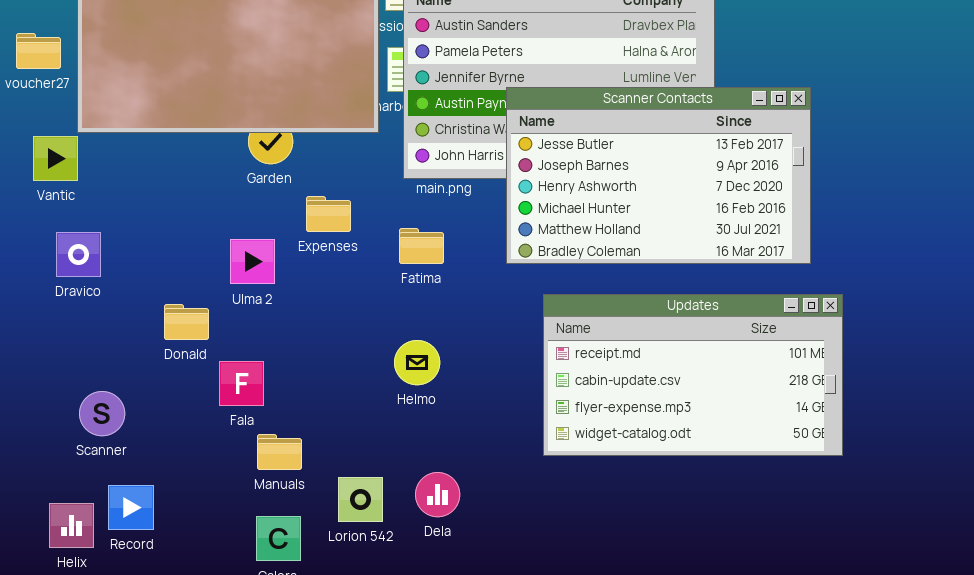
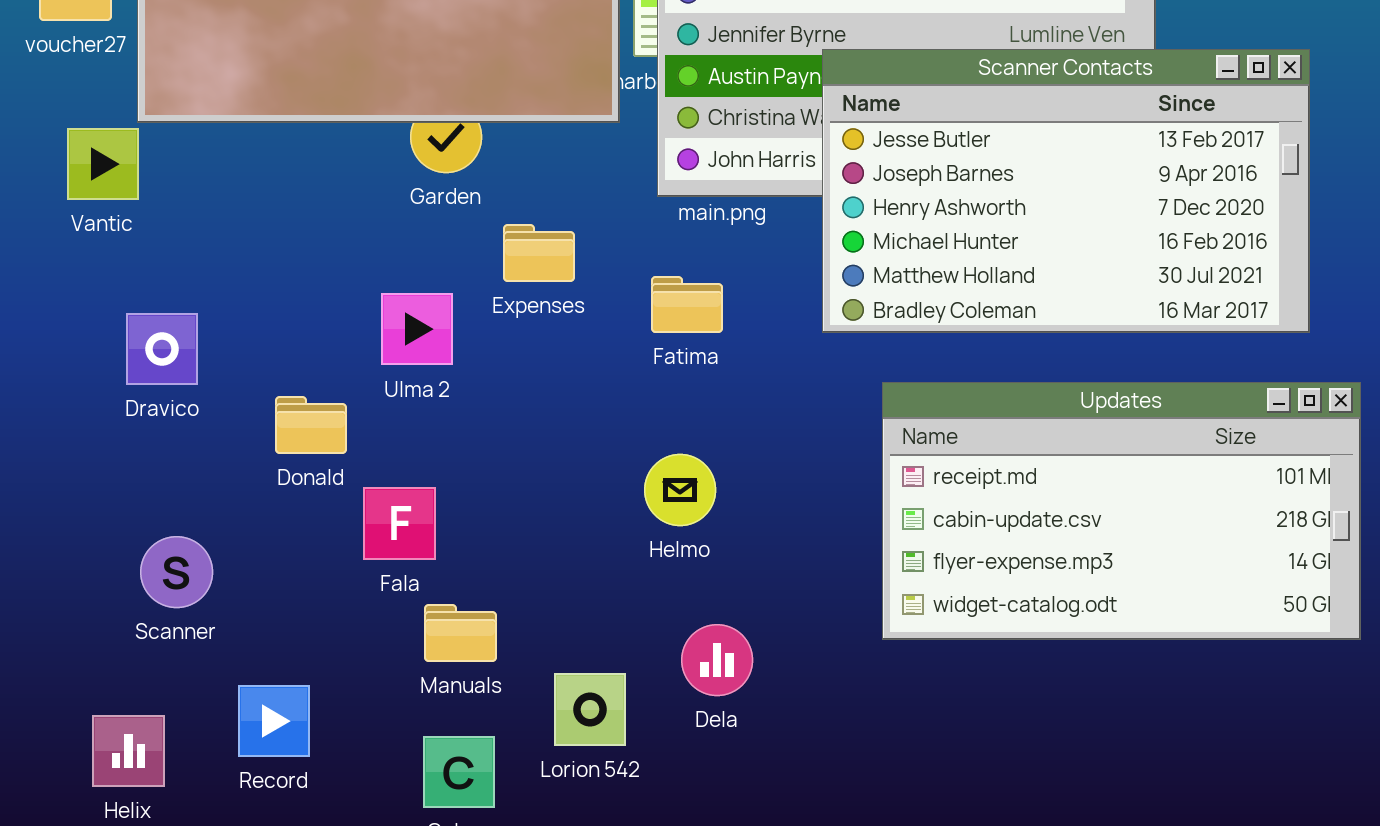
Dravico: [56,232,101,277] -> [126,313,198,385], moved
Dela: [415,472,460,517] -> [681,624,753,696], moved
Record: [108,485,154,530] -> [238,685,310,757], moved

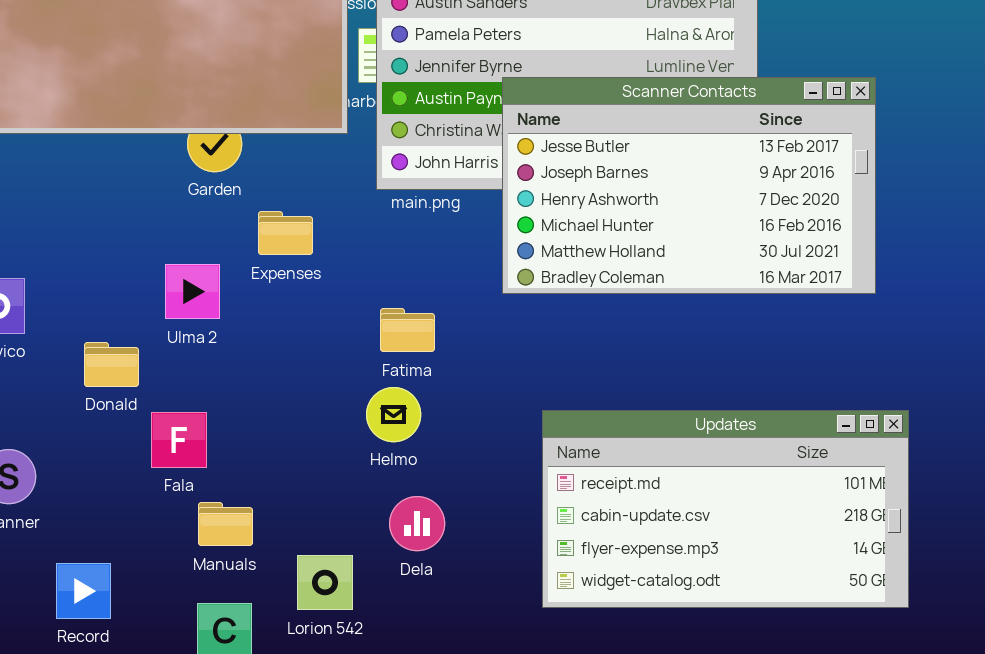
Fatima: [651,276,723,333] -> [380,308,435,352], moved
Updates: [882,382,1361,640] -> [542,410,909,608], moved
Dela: [681,624,753,696] -> [389,496,445,551], moved

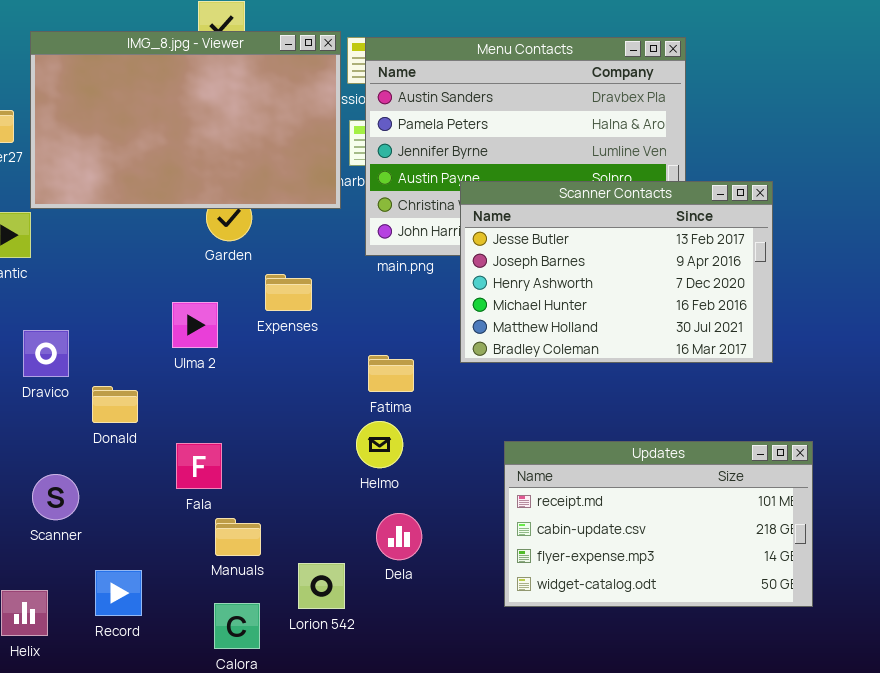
Scanner Contacts: [502,77,876,294] -> [460,181,773,363], moved
Ulma 2: [165,264,220,319] -> [172,302,218,348], moved
Donald: [84,342,139,387] -> [92,386,138,423], moved

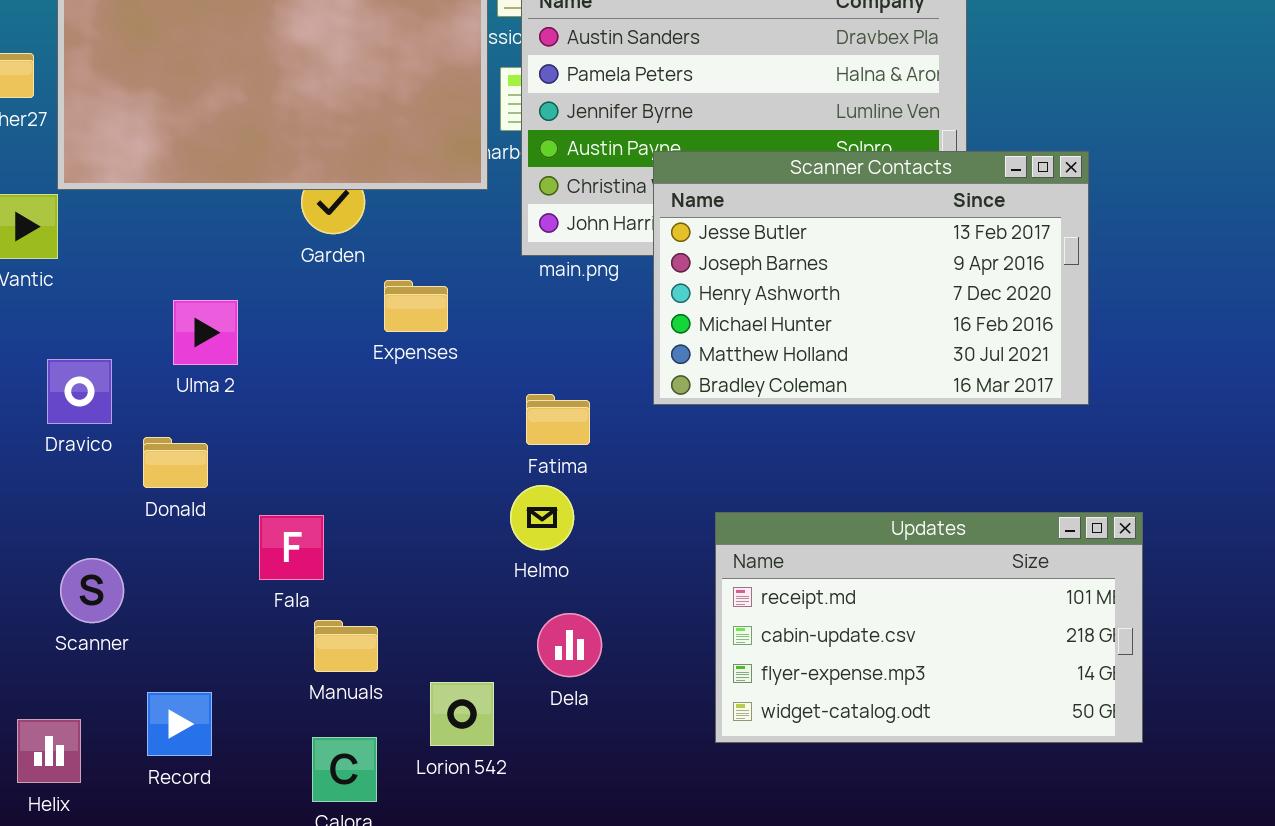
Ulma 2: [172,302,218,348] -> [173,300,238,365], moved

